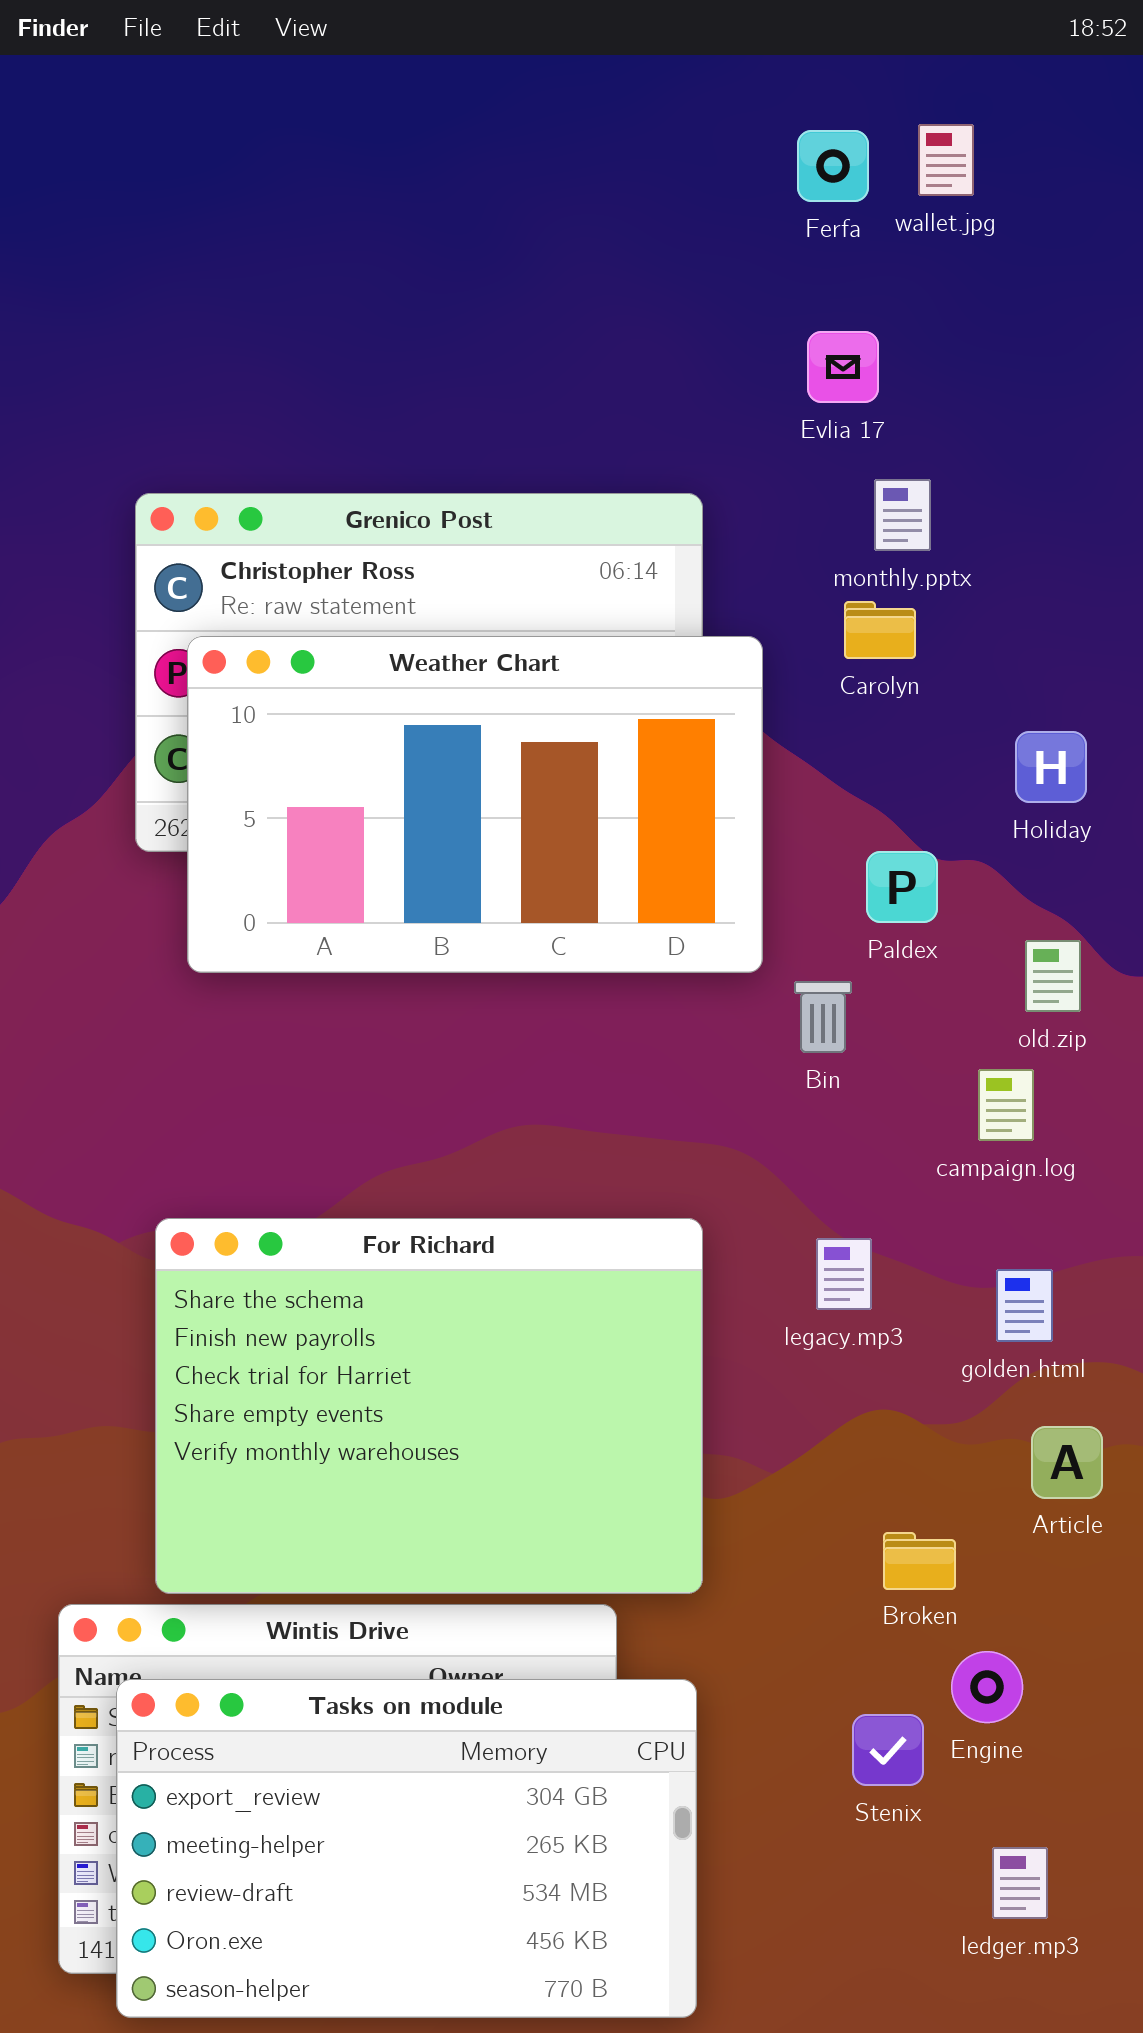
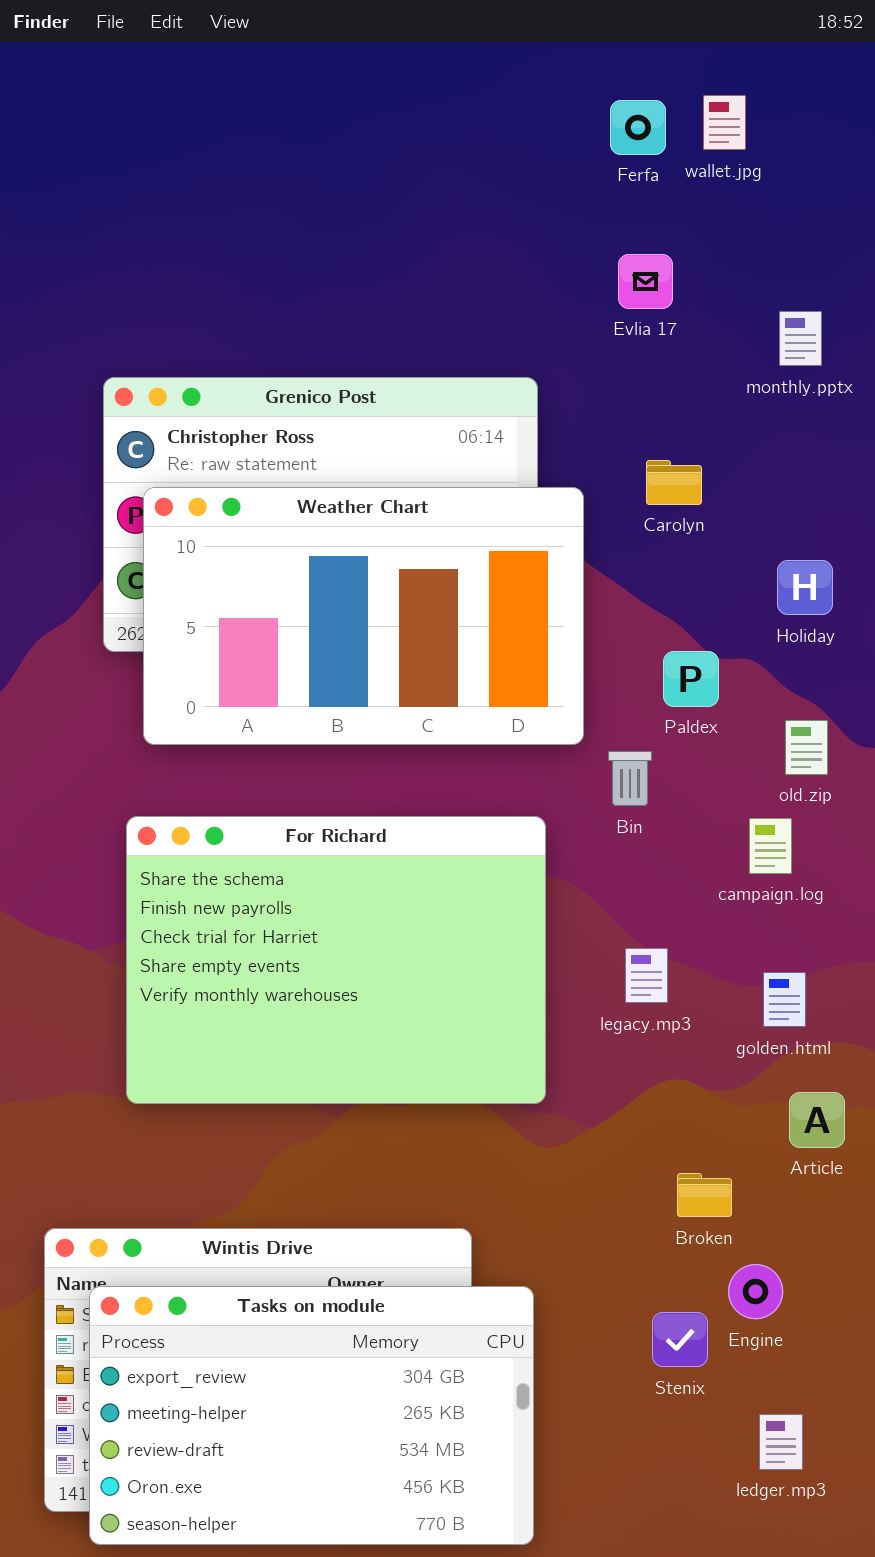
monthly.pptx: [874,479,931,551] -> [779,311,822,366], moved
For Richard: [155,1218,703,1594] -> [126,816,546,1104], moved

